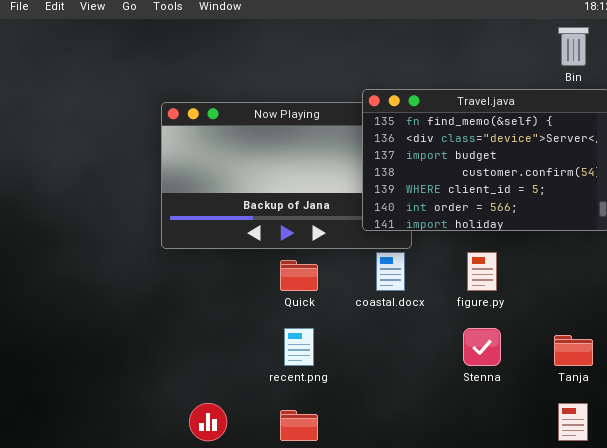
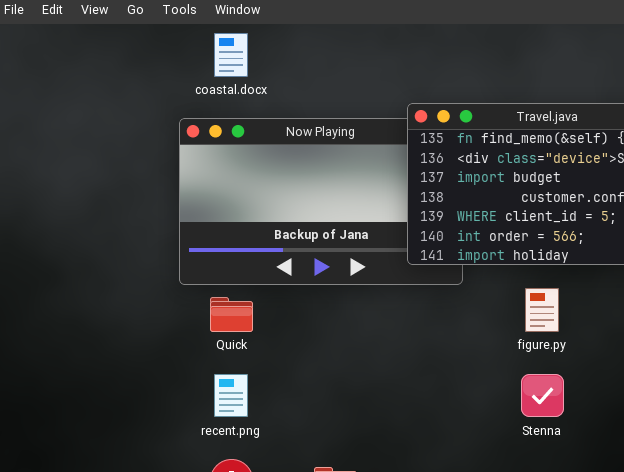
coastal.docx: [376,252,405,291] -> [214,33,248,77], moved
Quick: [280,260,318,291] -> [210,297,253,332], moved
recent.png: [284,328,314,366] -> [214,374,248,417], moved

